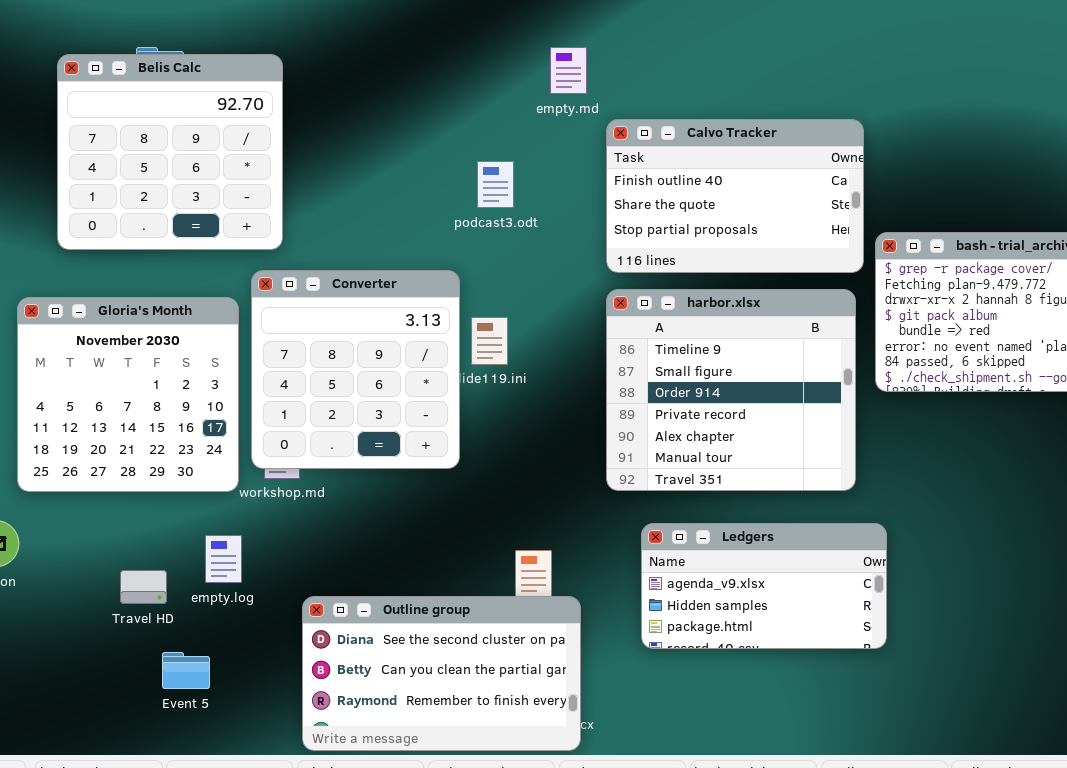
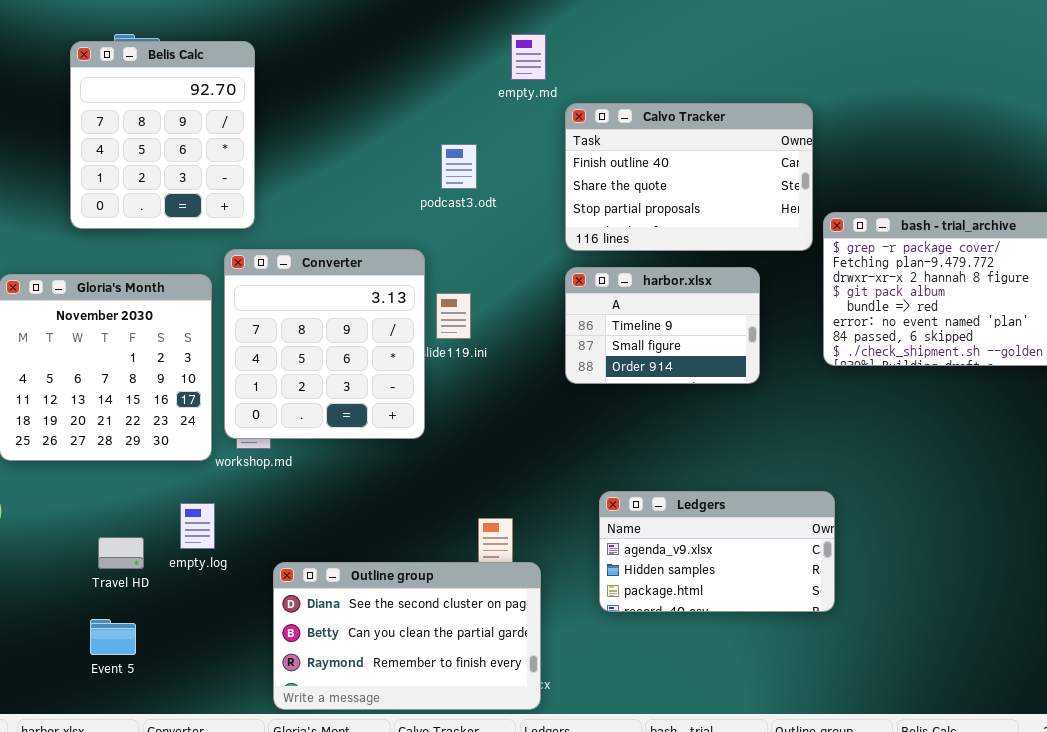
Belis Calc: [57,54,283,250] -> [70,41,255,229], resized
harbor.xlsx: [606,289,856,491] -> [565,267,760,384], resized
Event 5: [162,652,210,689] -> [90,619,136,655], moved

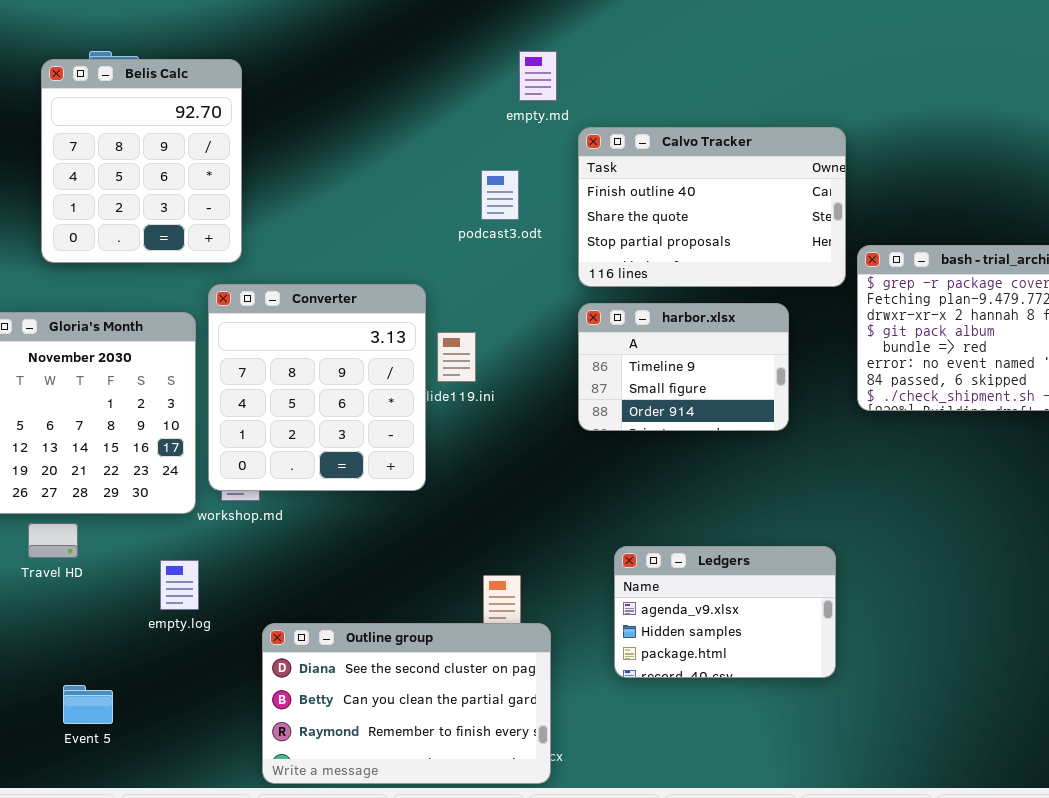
podcast3.odt: [441,144,477,189] -> [481,170,519,220], moved
Ledgers: [599,491,835,612] -> [614,546,836,678], resized
Travel HD: [98,537,144,569] -> [28,523,78,558], moved

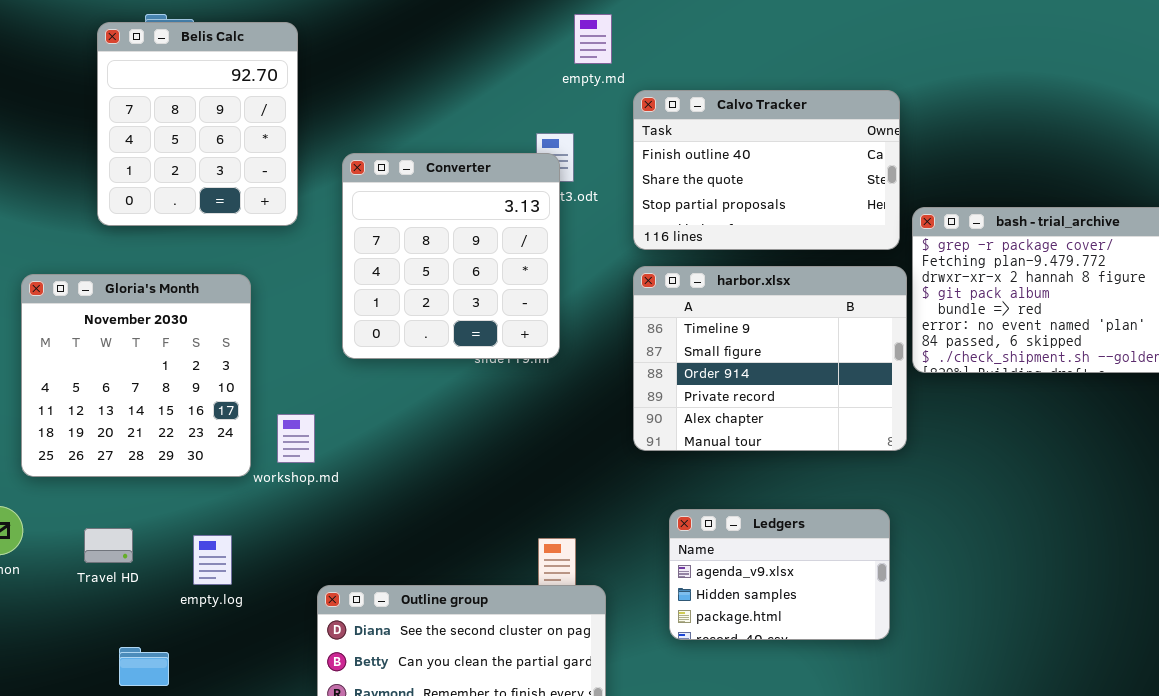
Converter: [208,284,426,491] -> [342,153,560,359], moved
harbor.xlsx: [578,303,789,431] -> [633,266,907,451], resized
Travel HD: [28,523,78,558] -> [84,528,133,563], moved
empty.log: [160,560,199,610] -> [193,535,232,585], moved

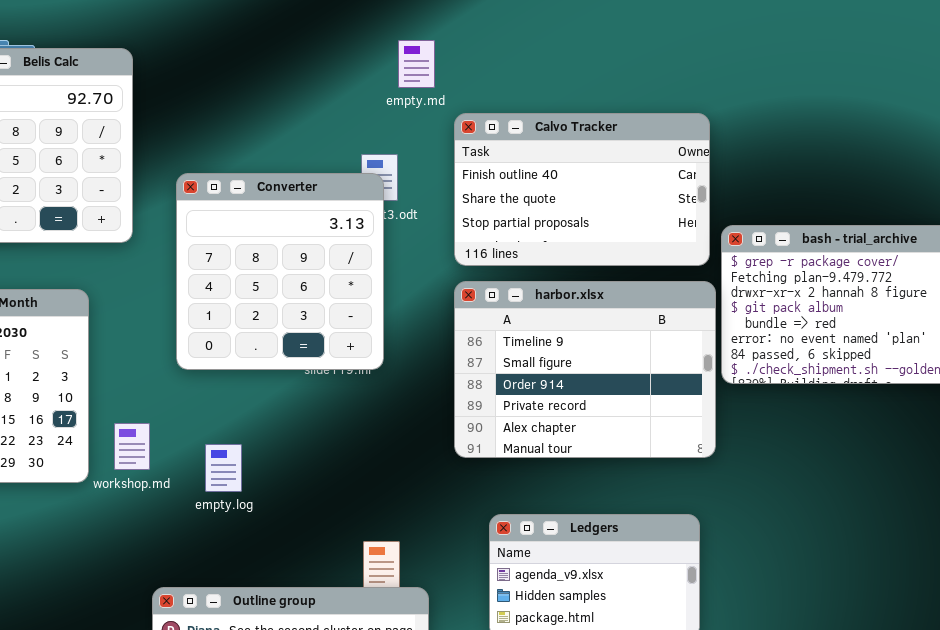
empty.log: [193,535,232,585] -> [205,444,242,492], moved

